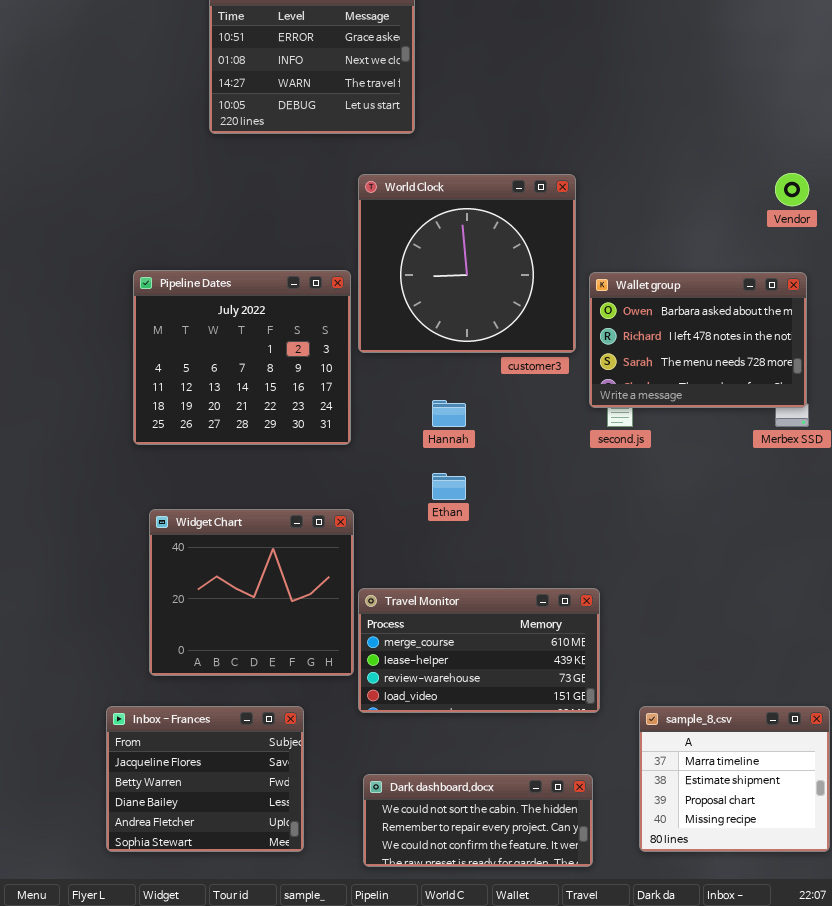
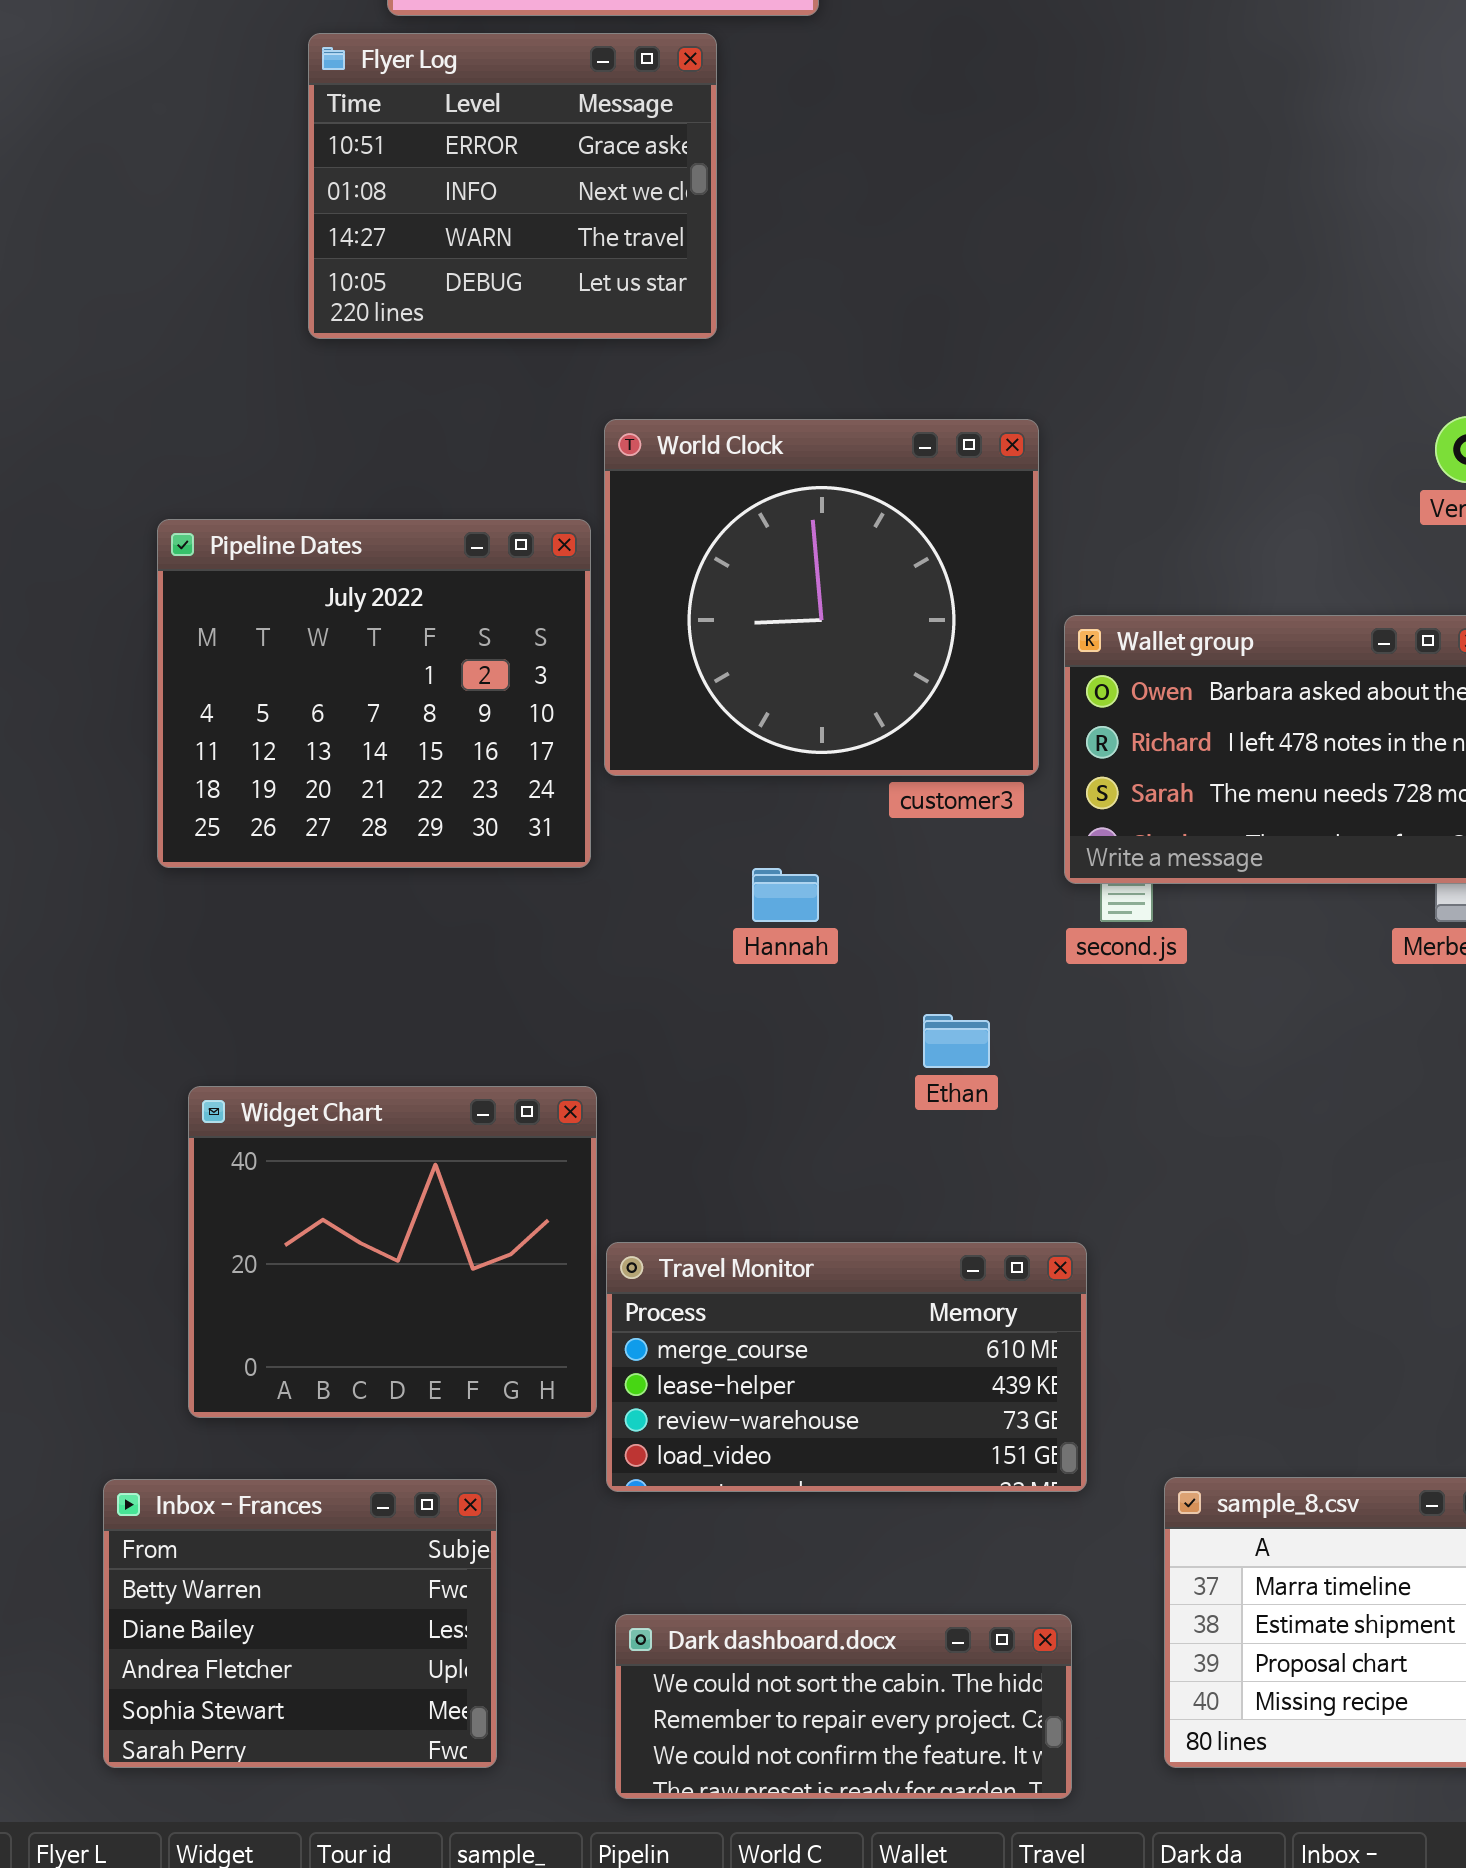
Pipeline Dates: [133,270,351,445] -> [157,519,591,868], moved
Ethan: [432,473,466,500] -> [923,1014,990,1068], moved
Inbox - Frances: [106,706,304,852] -> [103,1479,497,1768], scrolled down 1 row

